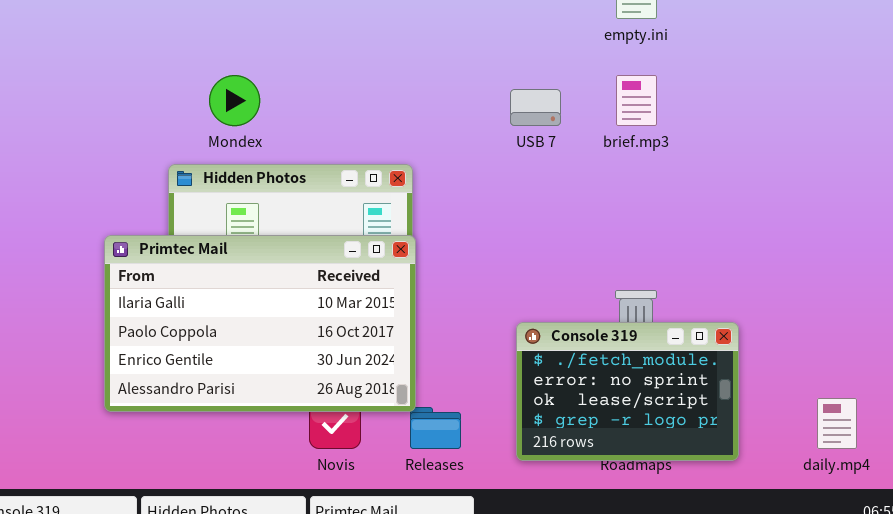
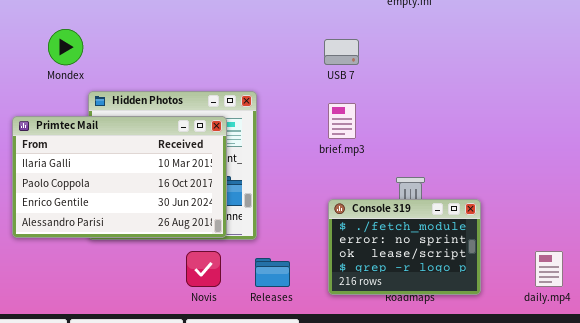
Mondex: [209,75,260,126] -> [48,29,83,65], moved
brief.mp3: [616,75,657,126] -> [328,103,356,139], moved
Primtec Mail: [104,235,416,412] -> [12,116,227,238], moved

